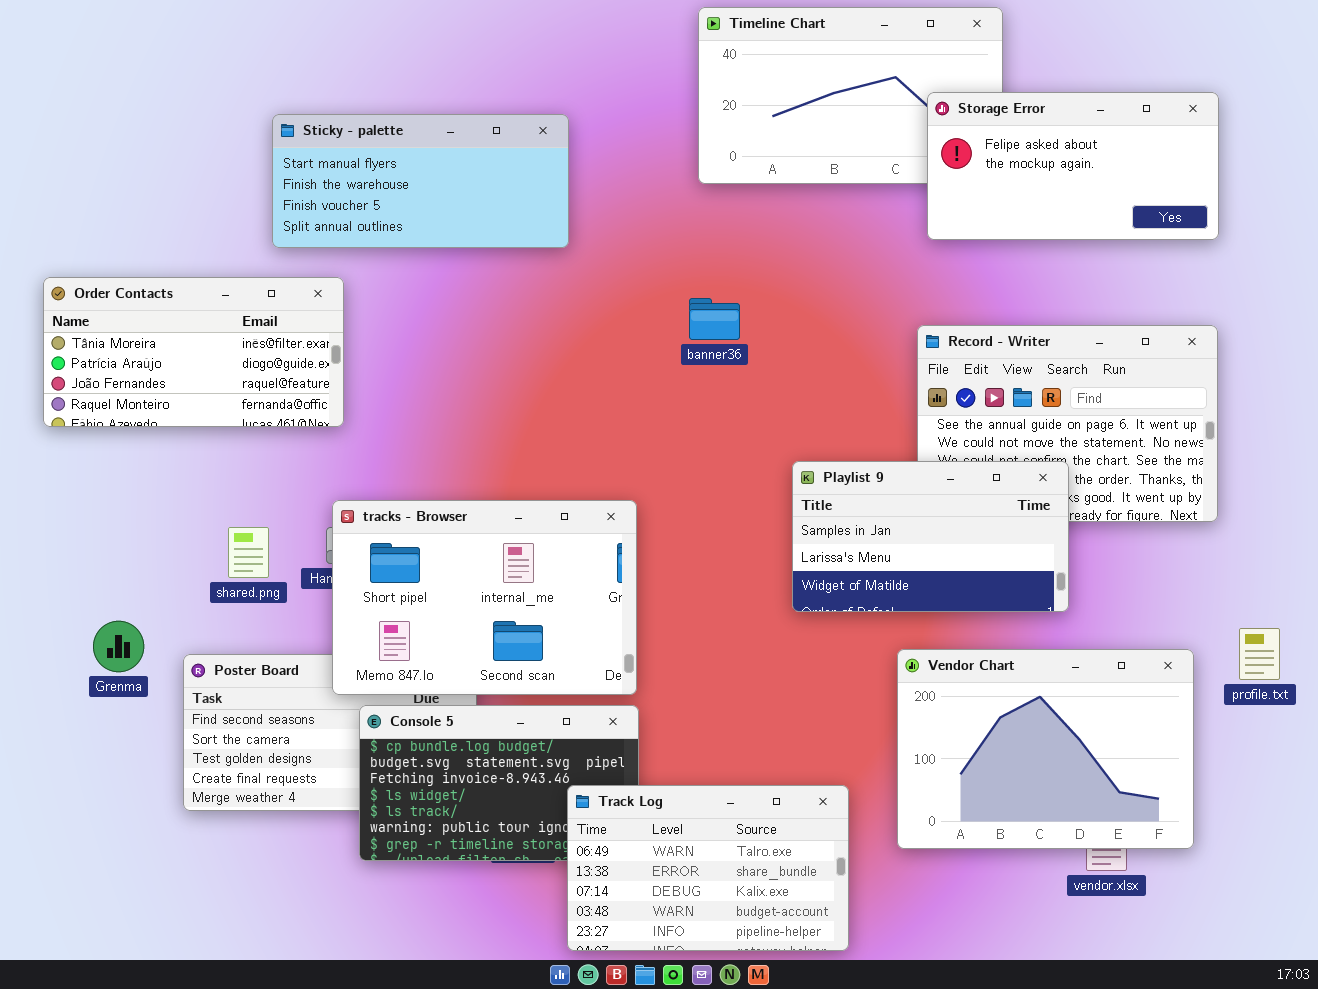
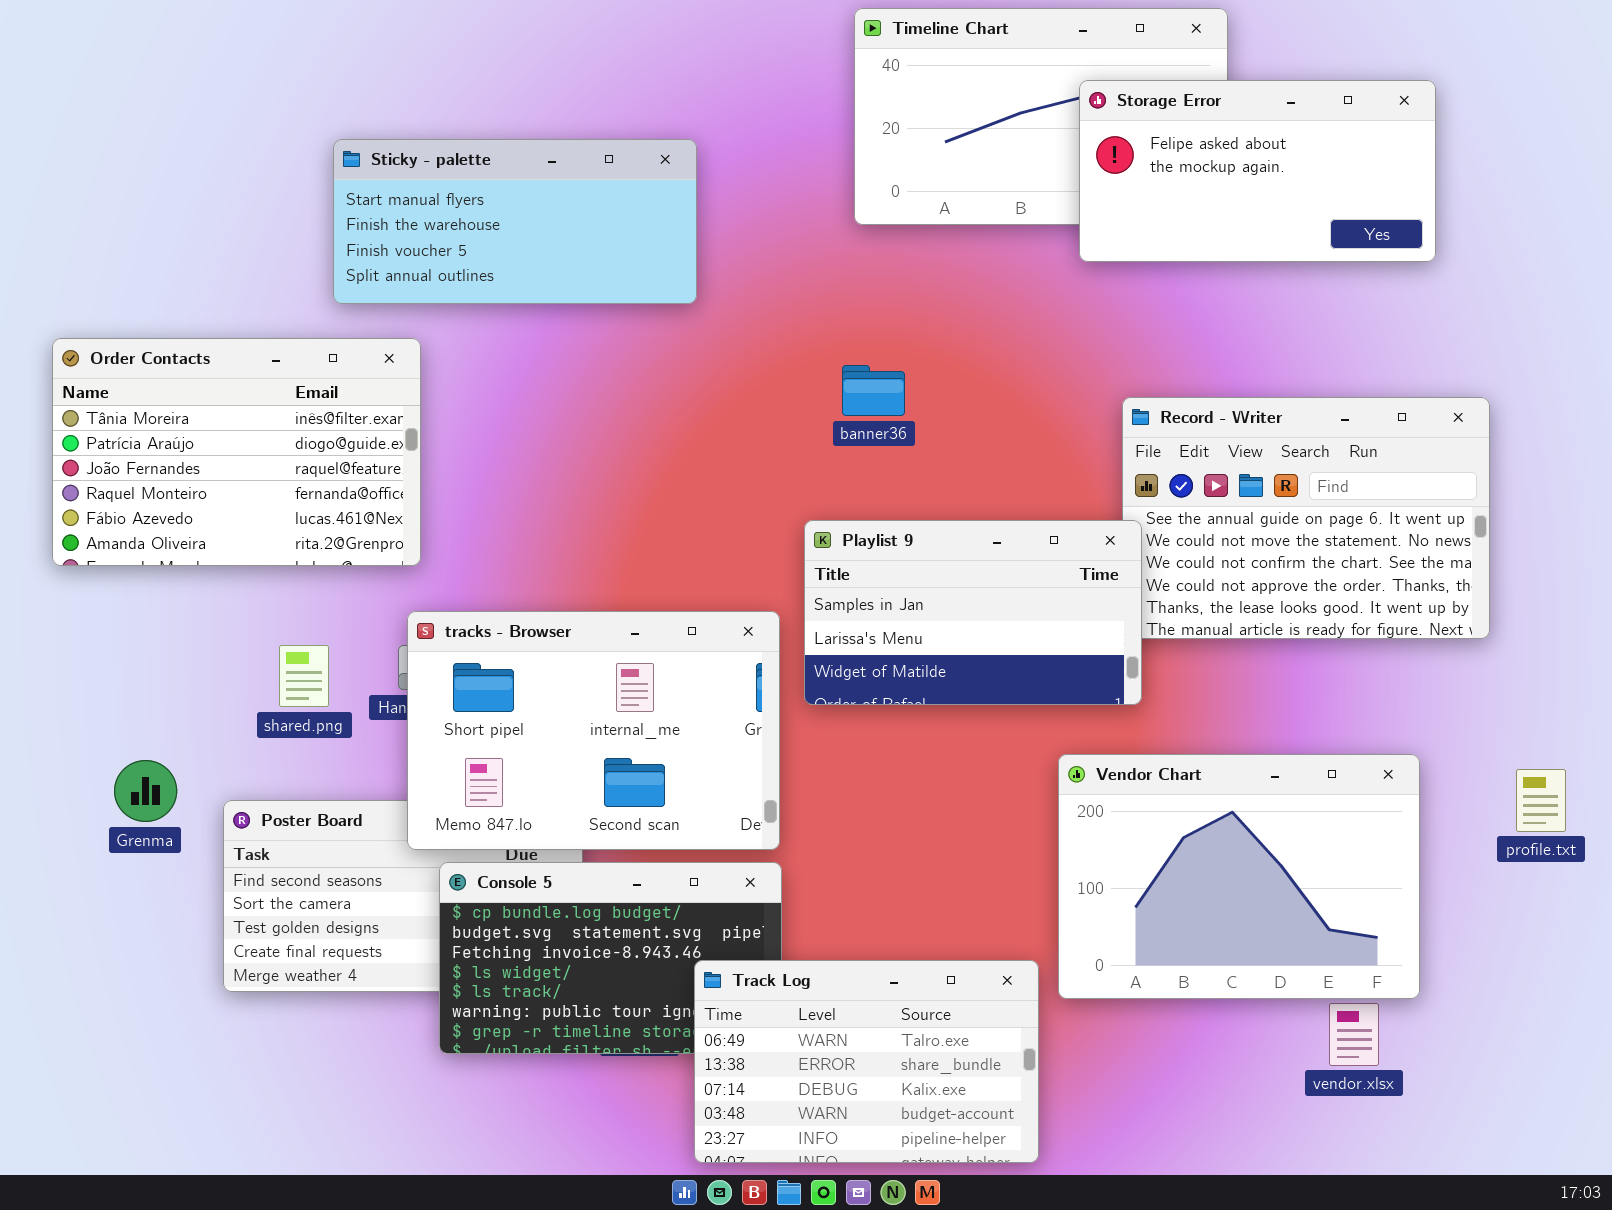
Storage Error: [927,92,1219,240] -> [1079,80,1436,262], moved
Order Contacts: [43,277,344,427] -> [52,338,421,566], resized
Playlist 9: [792,461,1069,612] -> [804,520,1142,705], moved
Vendor Chart: [897,649,1194,849] -> [1058,754,1420,999], moved

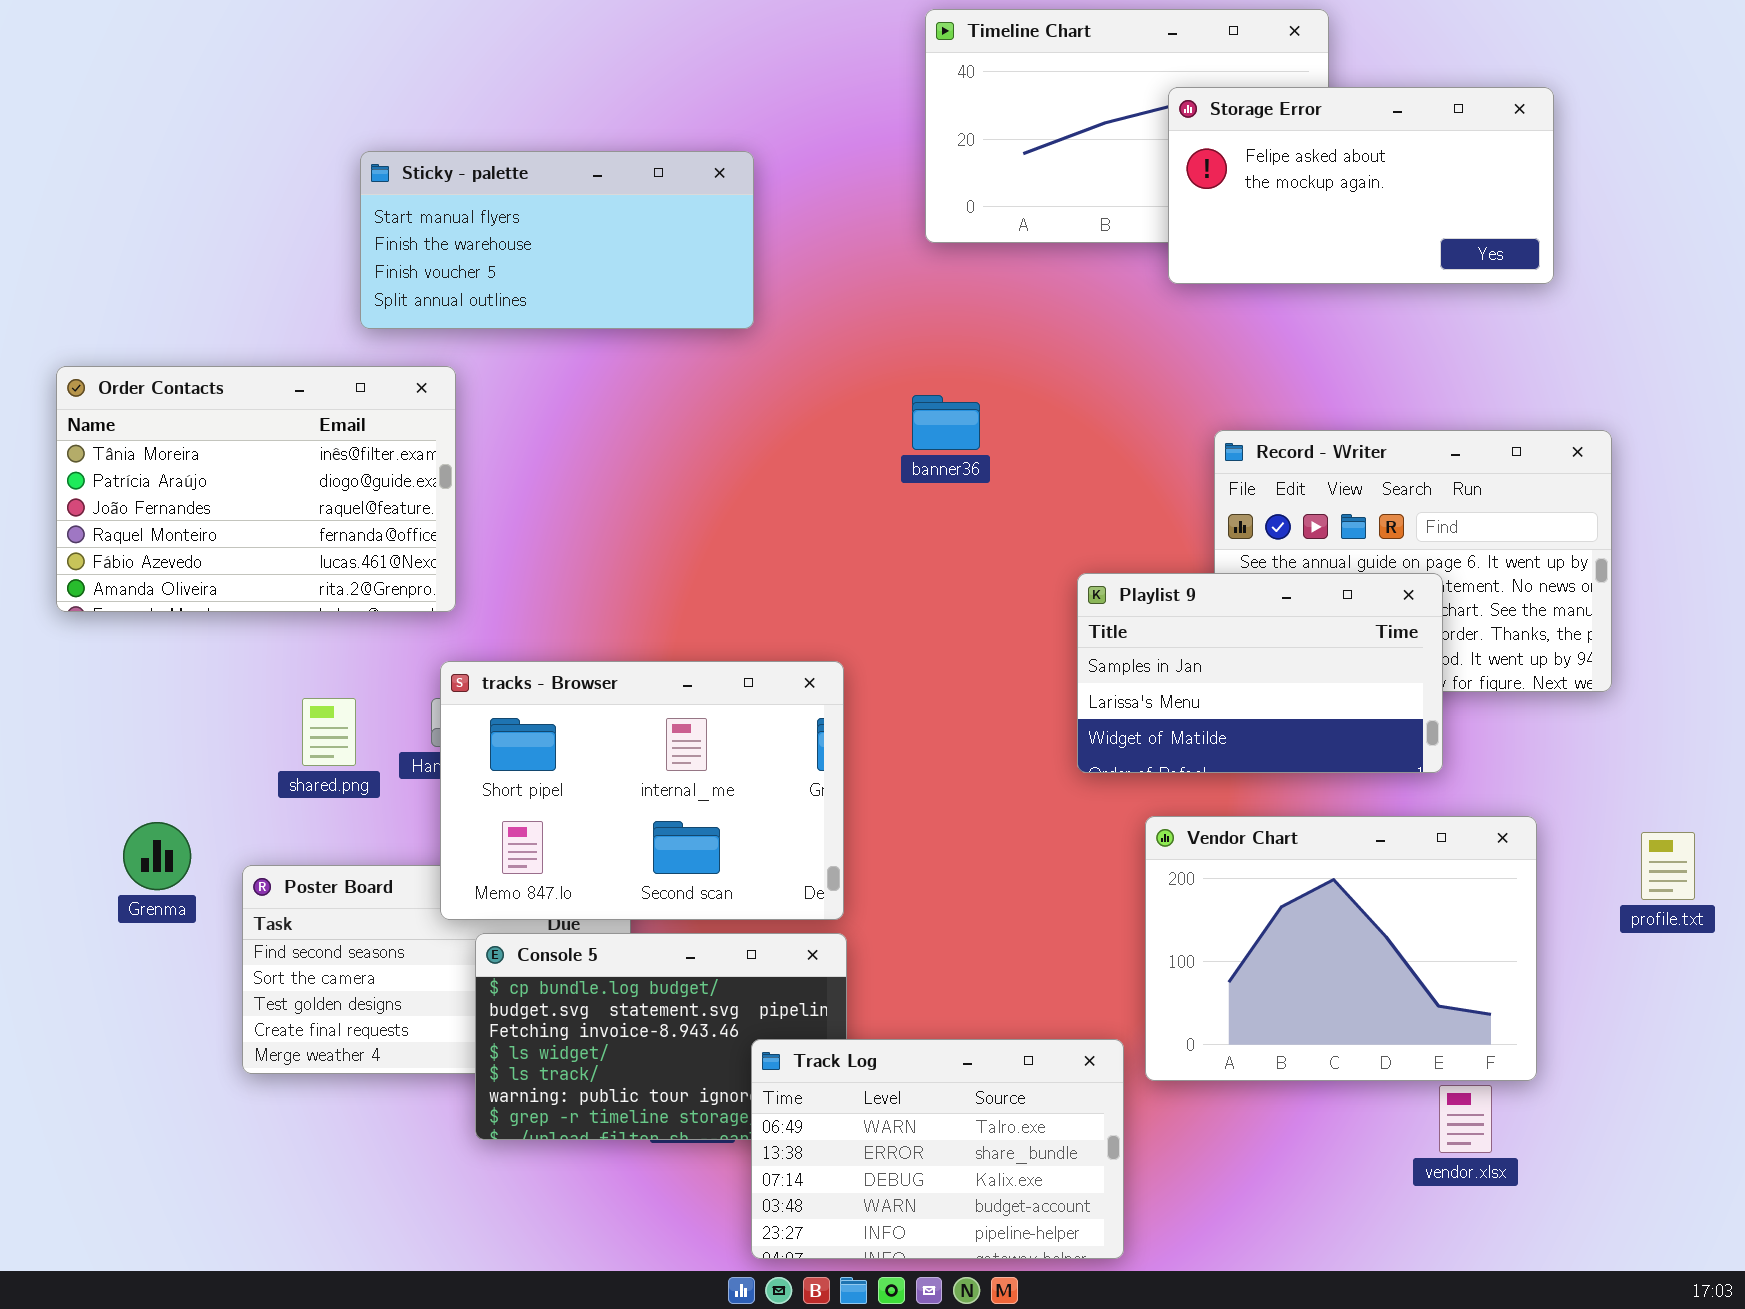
Playlist 9: [804,520,1142,705] -> [1077,573,1443,773], moved

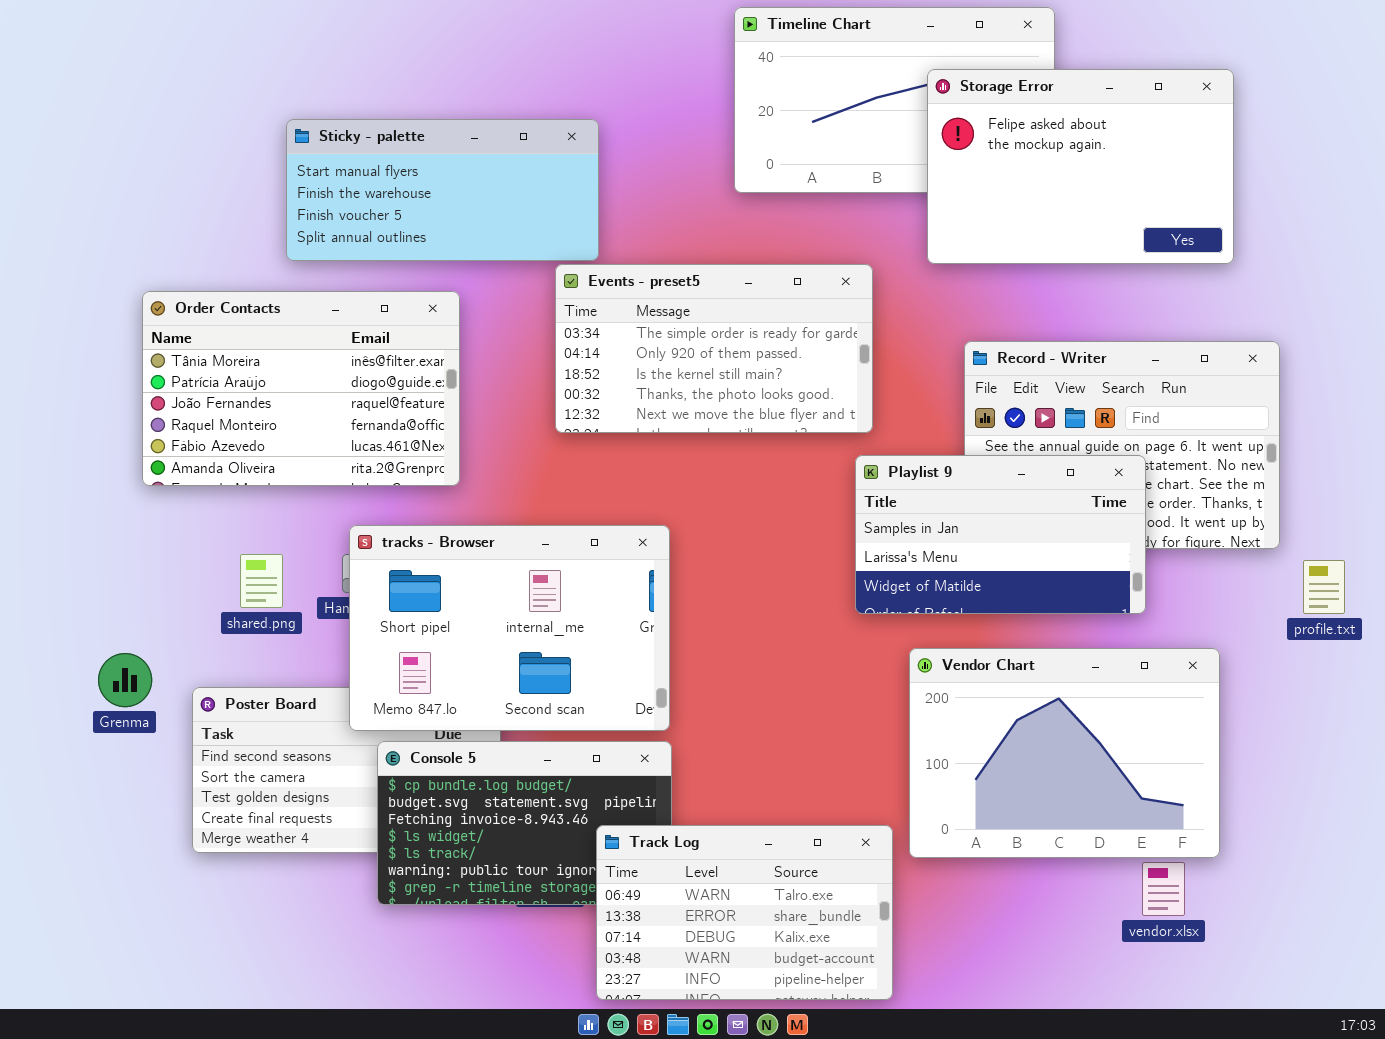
Storage Error: [1168,87,1554,284] -> [927,69,1234,264], resized
Events - preset5: none -> [555,264,873,433], opened
Order Contacts: [56,366,456,612] -> [142,291,460,486], moved
profile.txt: [1641,832,1695,900] -> [1303,560,1345,614], moved

